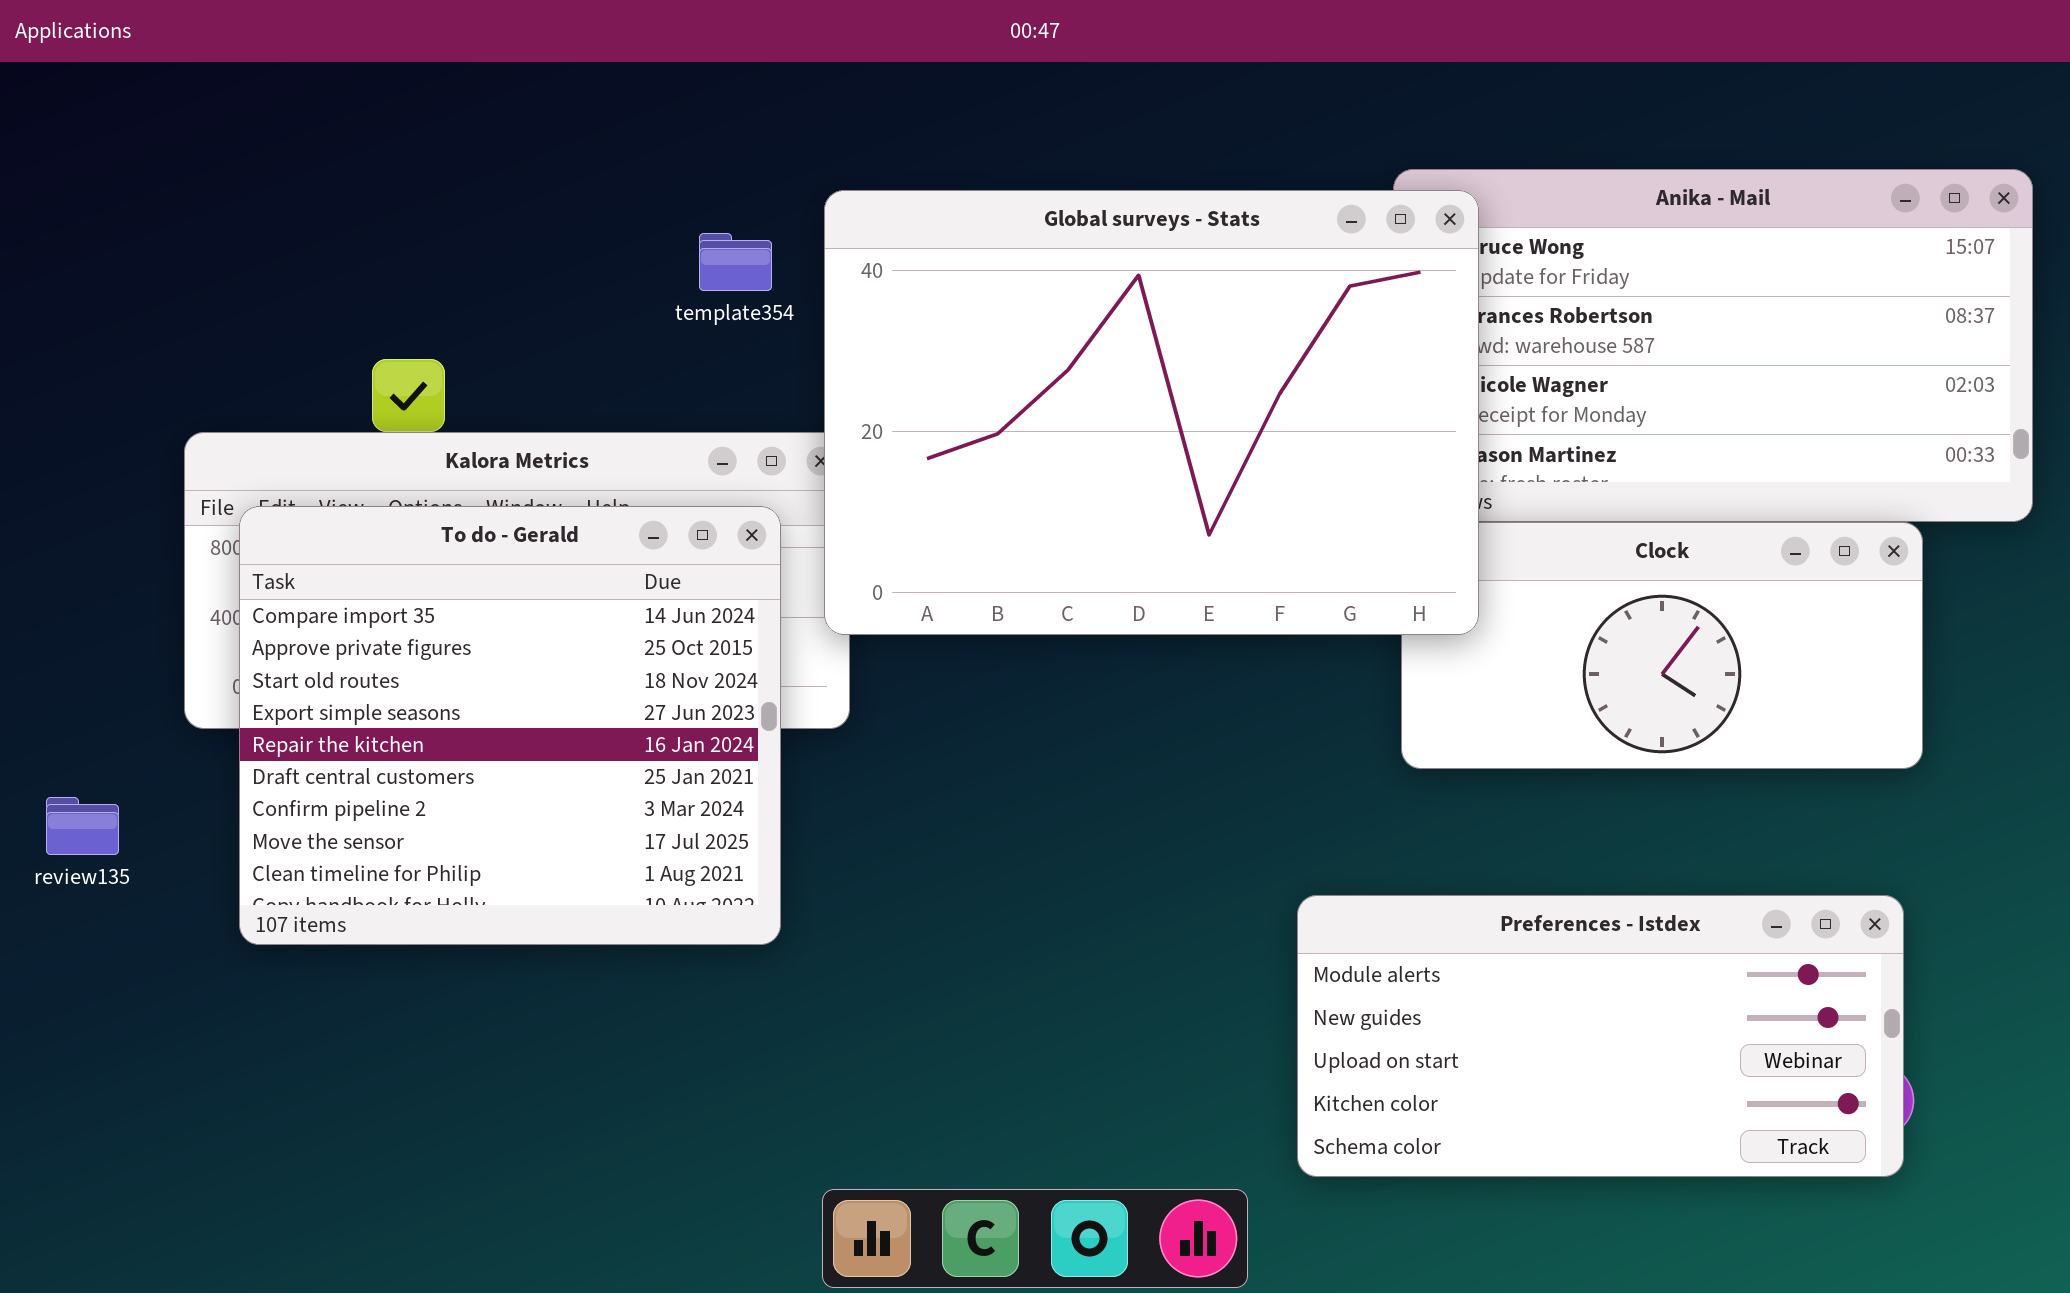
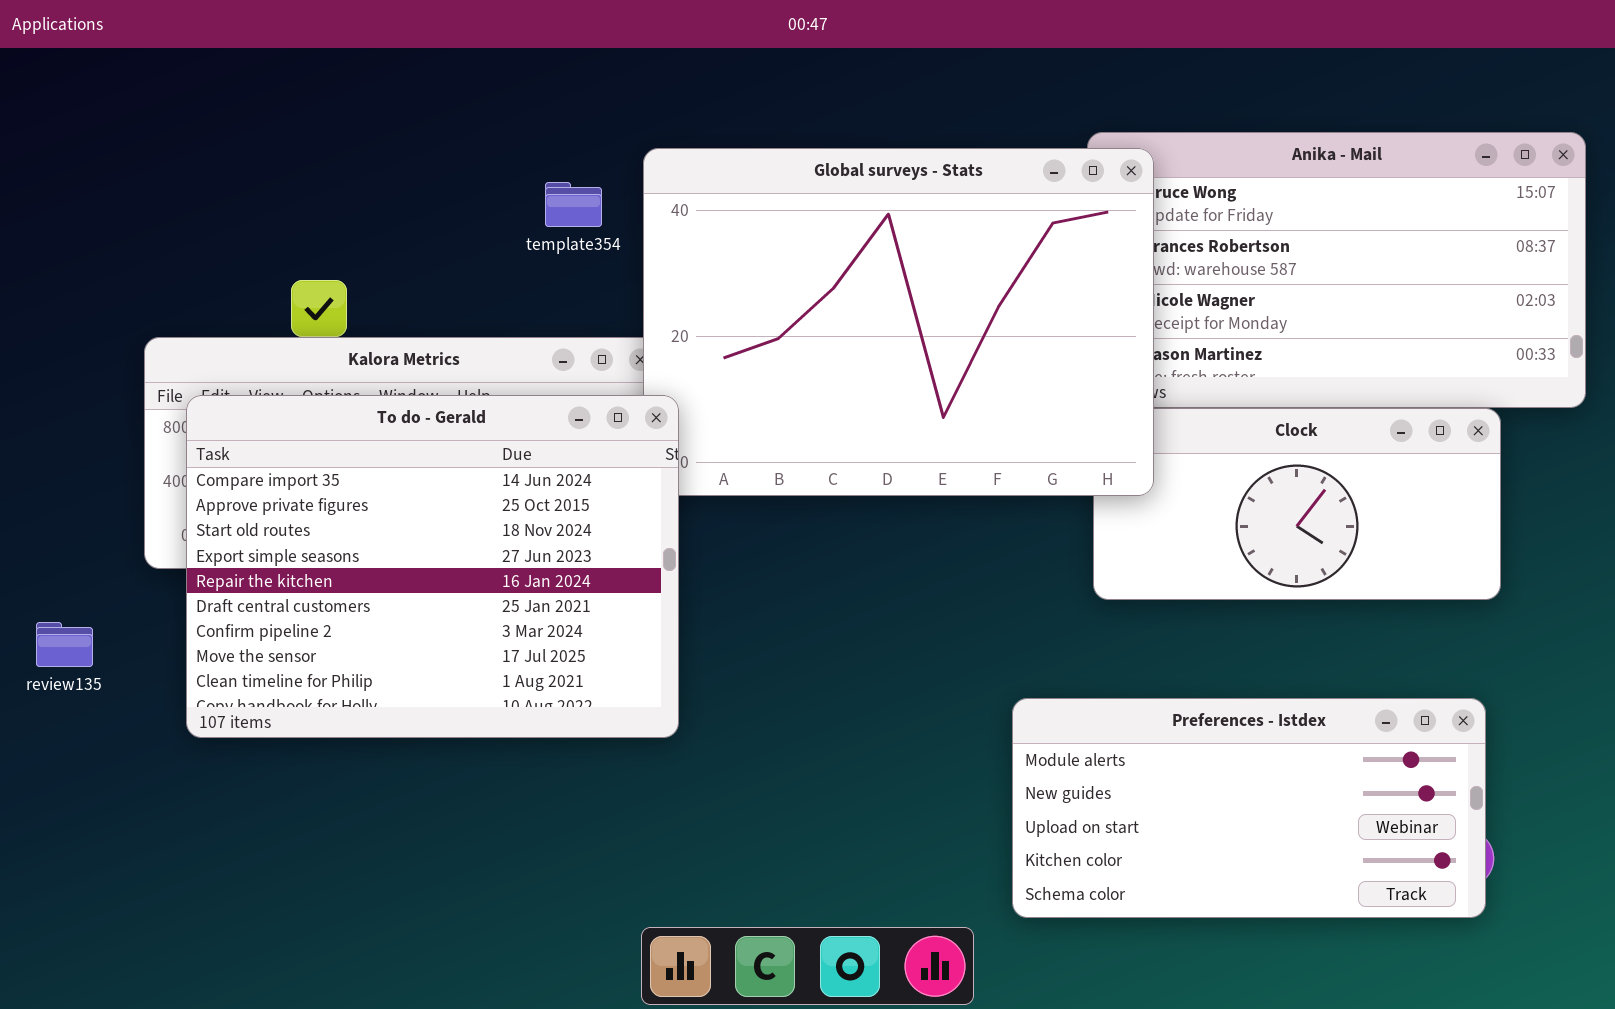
To do - Gerald: [239,506,781,945] -> [186,395,679,738], resized

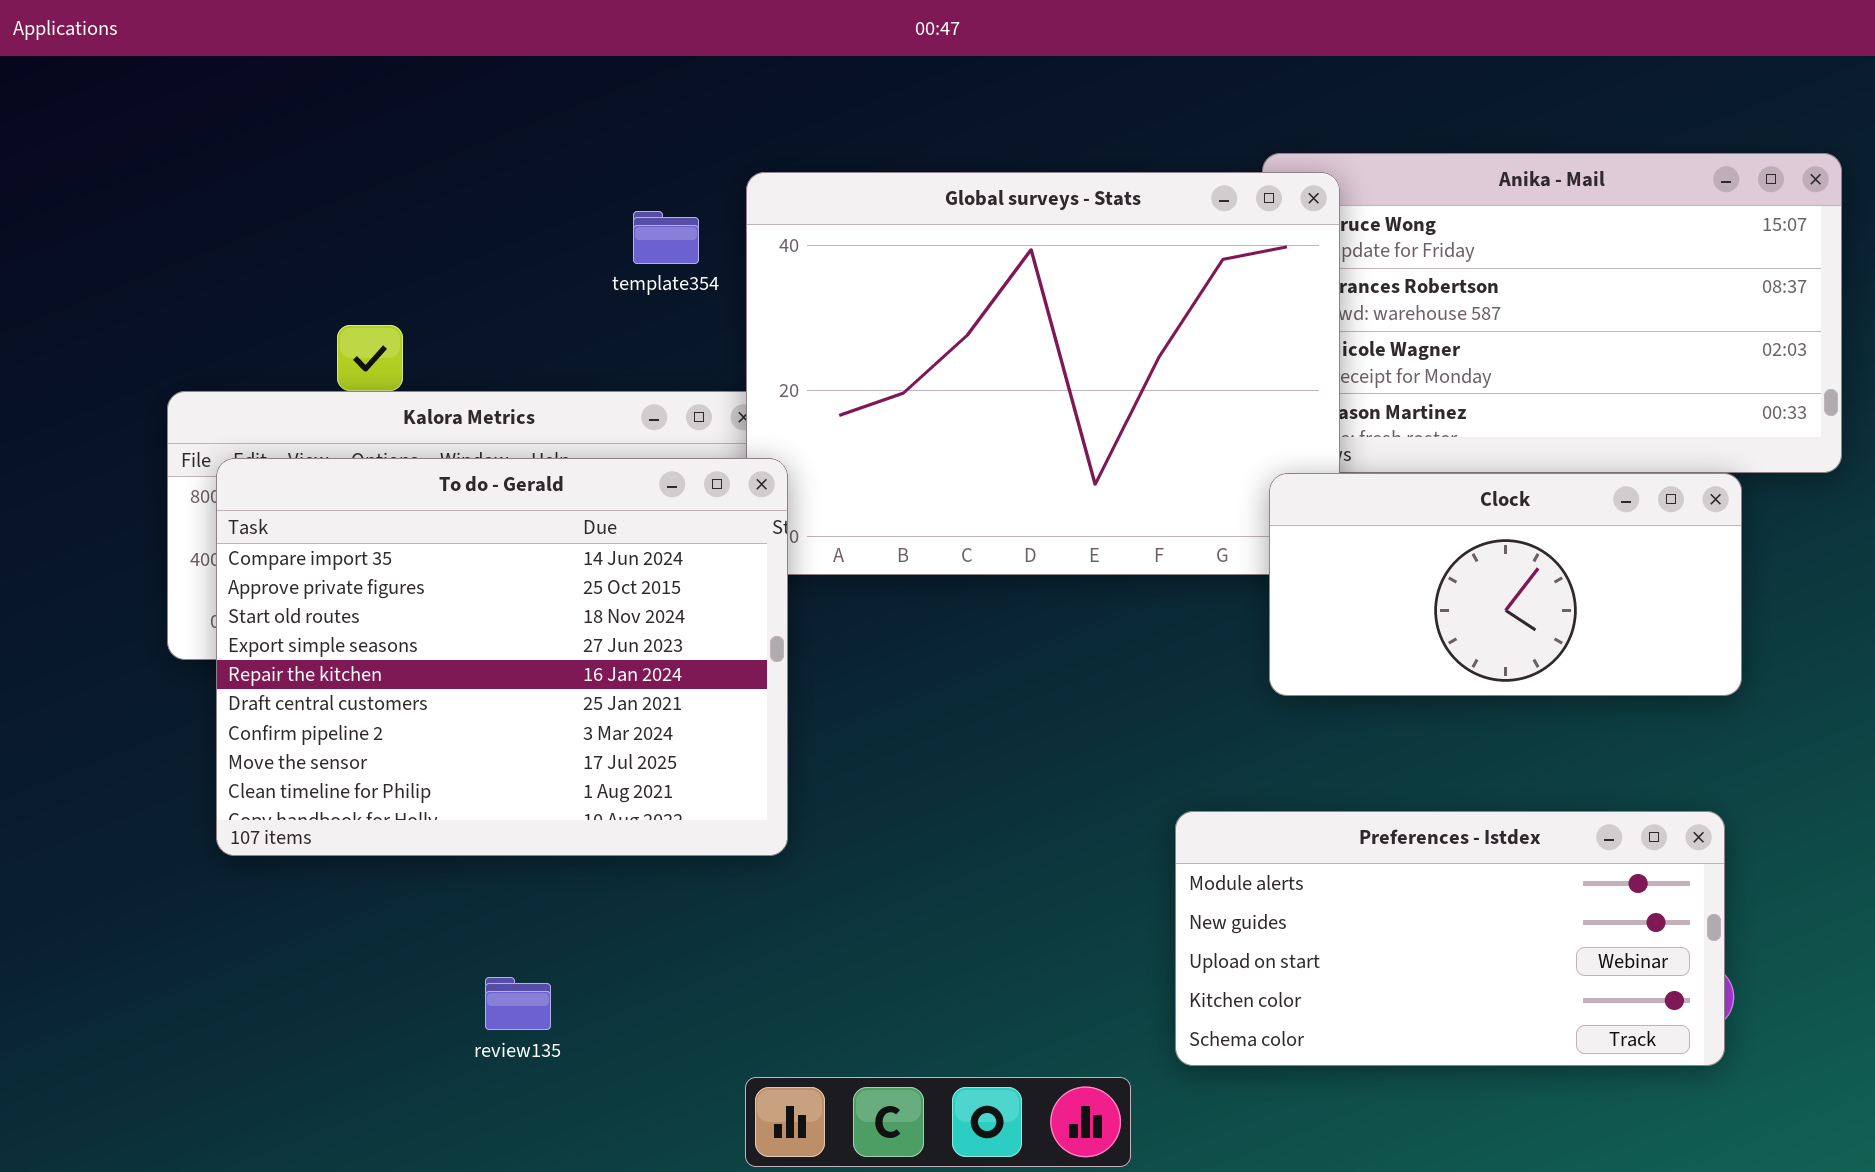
Clock: [1093,408,1501,600] -> [1269,473,1742,696], raised
review135: [36,622,93,667] -> [485,977,551,1030], moved

